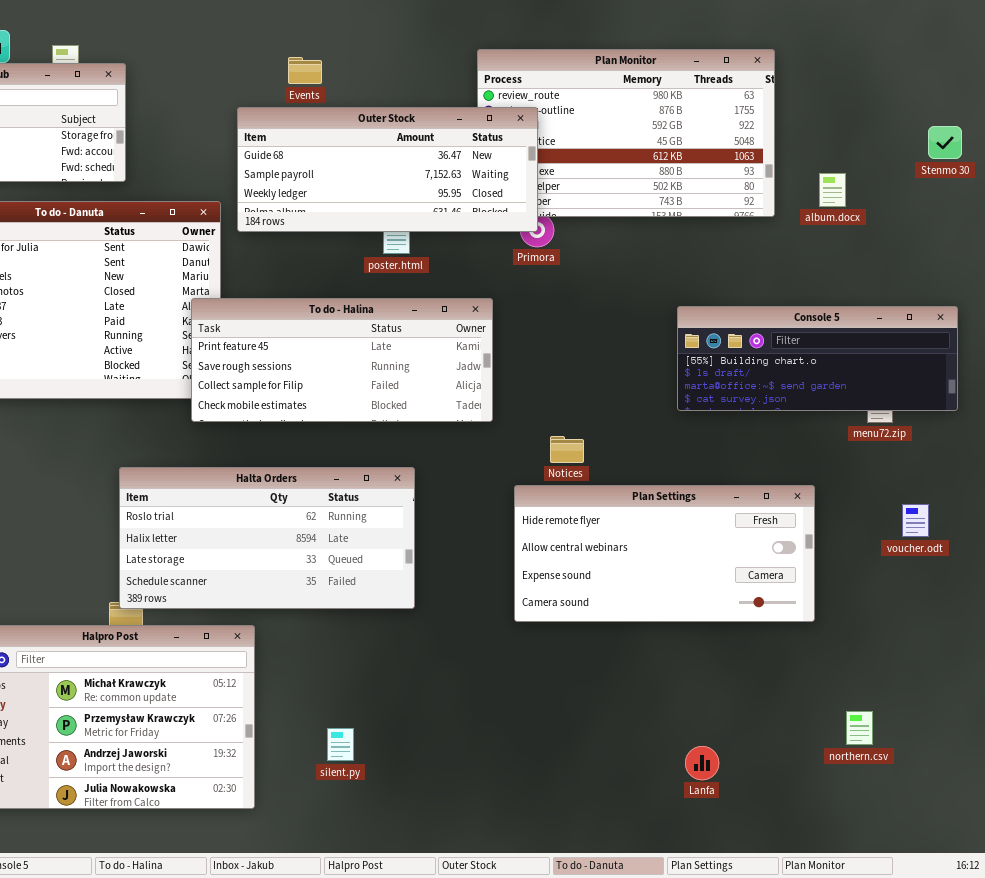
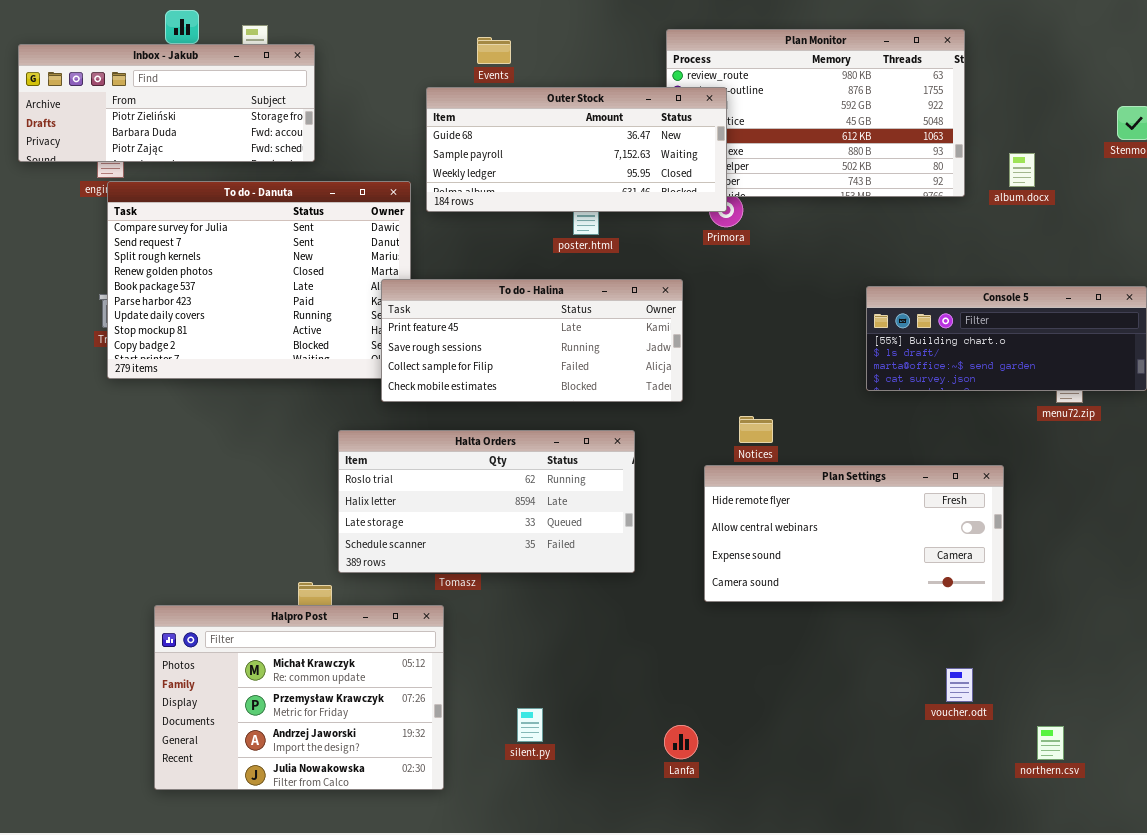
Halta Orders: [119,467,415,609] -> [338,430,635,573], moved
voucher.odt: [902,504,929,537] -> [946,668,973,702], moved
northern.csv: [846,711,873,745] -> [1037,726,1064,760], moved
Lanfa: [685,746,719,780] -> [664,725,698,759], moved

